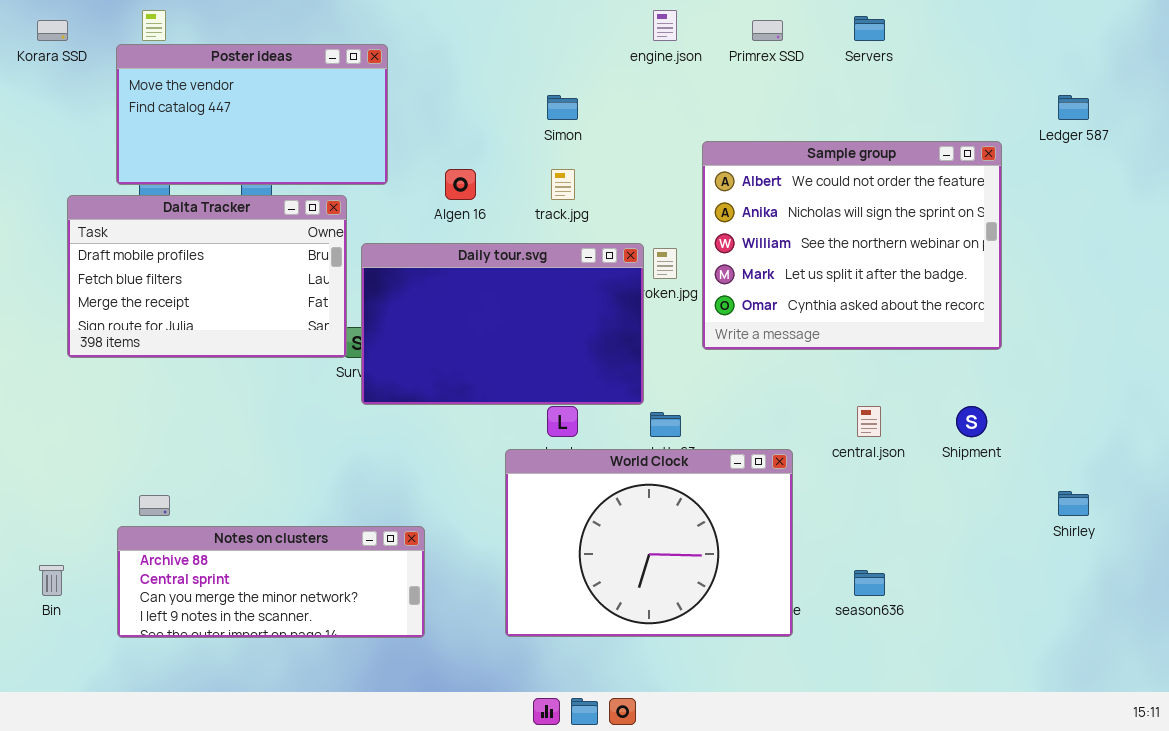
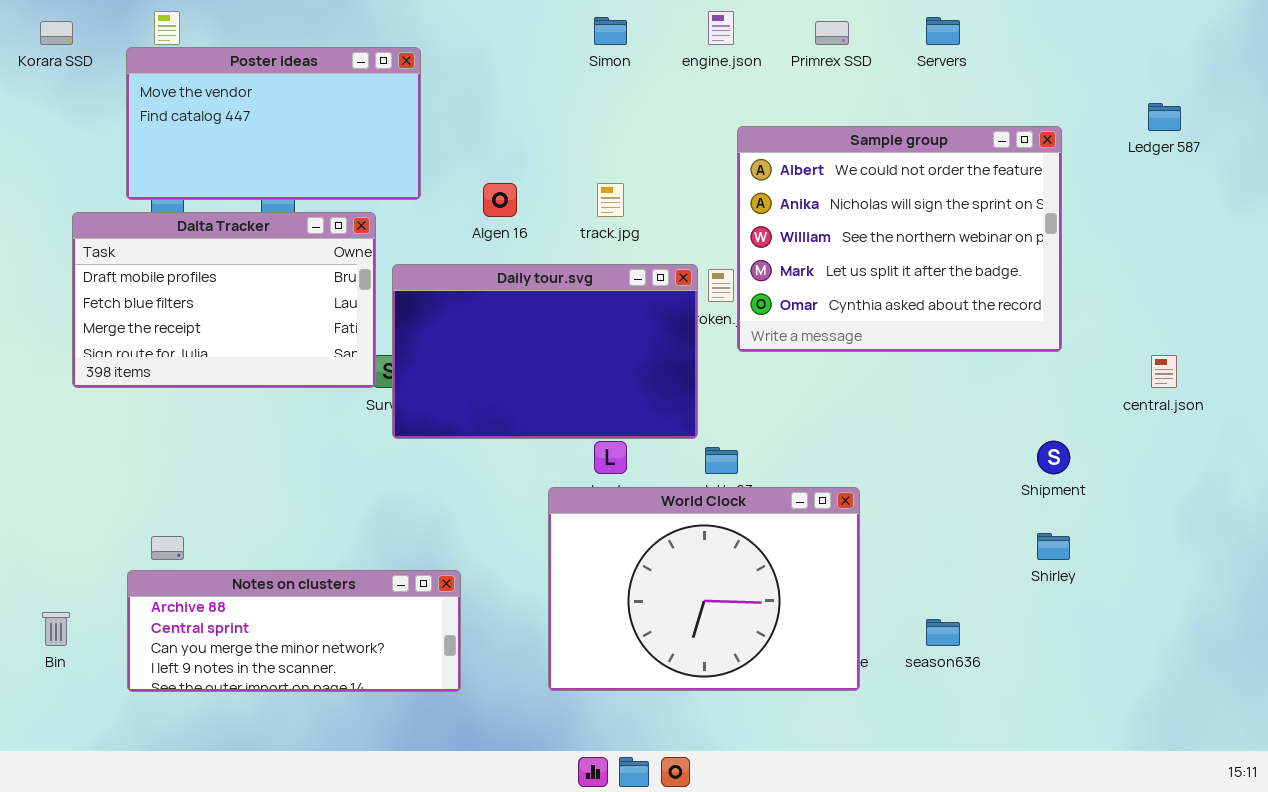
Simon: [547,95,578,120] -> [594,17,627,45], moved
Sample group: [702,141,1002,350] -> [737,126,1062,352], moved
central.json: [857,406,881,437] -> [1151,355,1177,388], moved
Shirley: [1058,491,1089,516] -> [1037,533,1070,560], moved

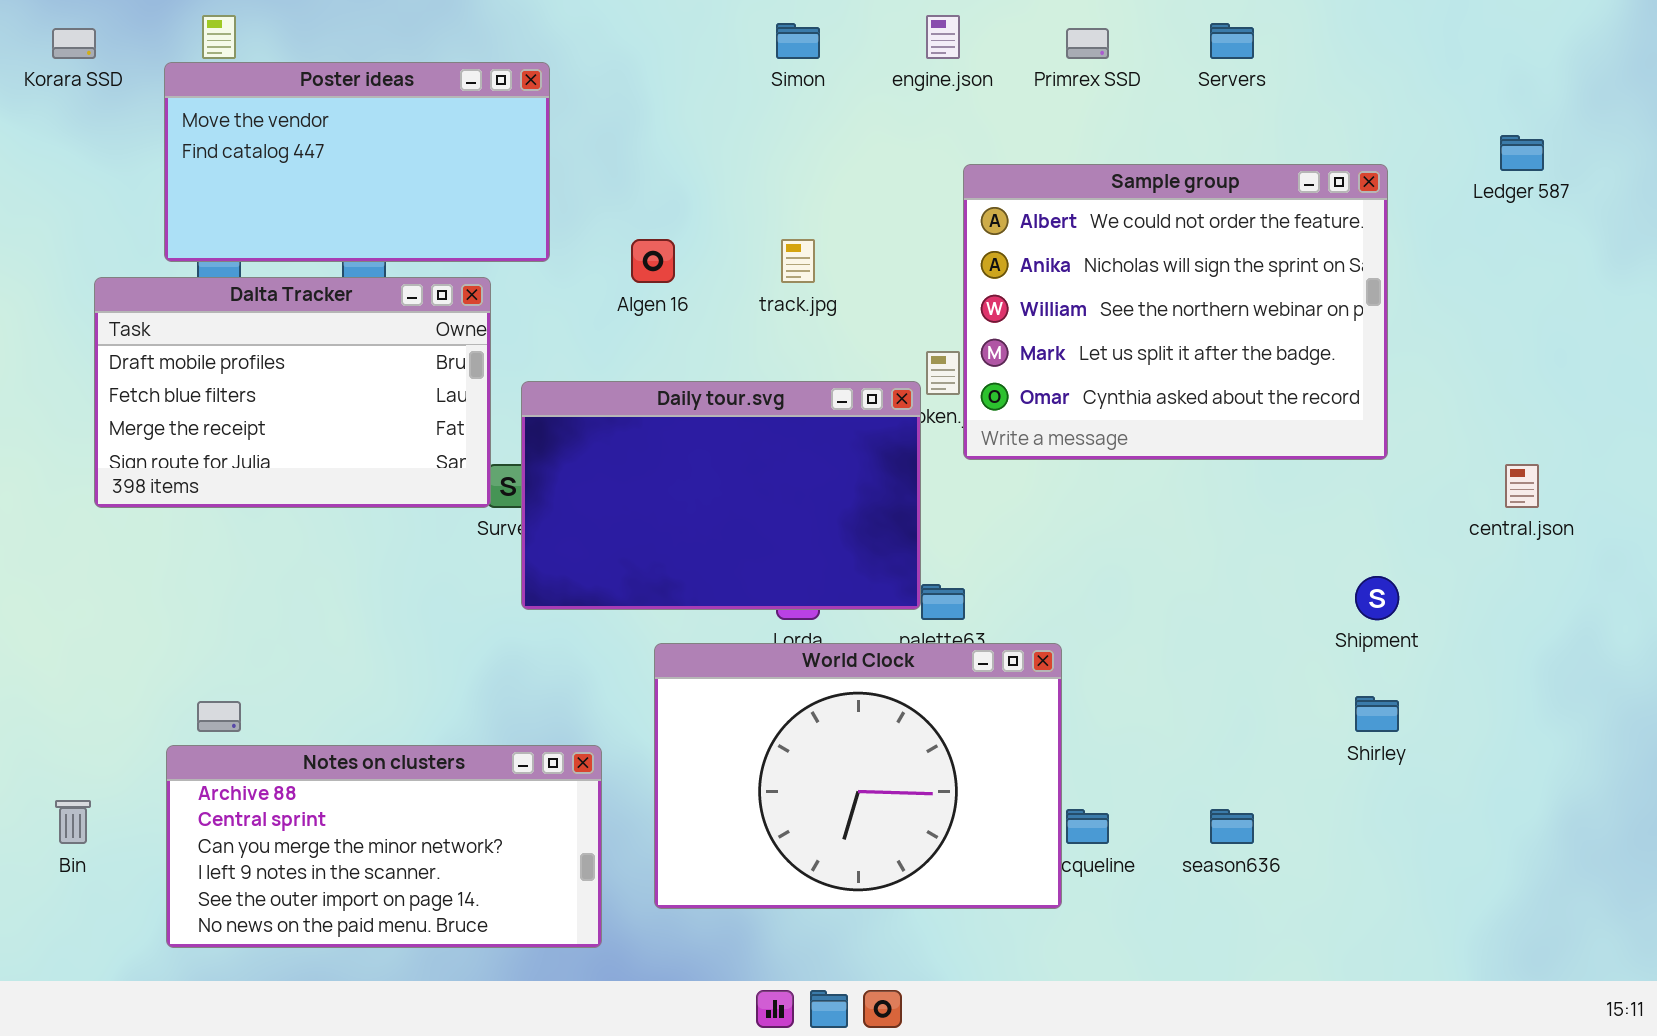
Daily tour.svg: [392,264,698,439] -> [521,381,921,610], moved
World Clock: [548,487,860,691] -> [654,643,1062,909], moved
Notes on clusters: [127,570,461,692] -> [166,745,602,948], resized

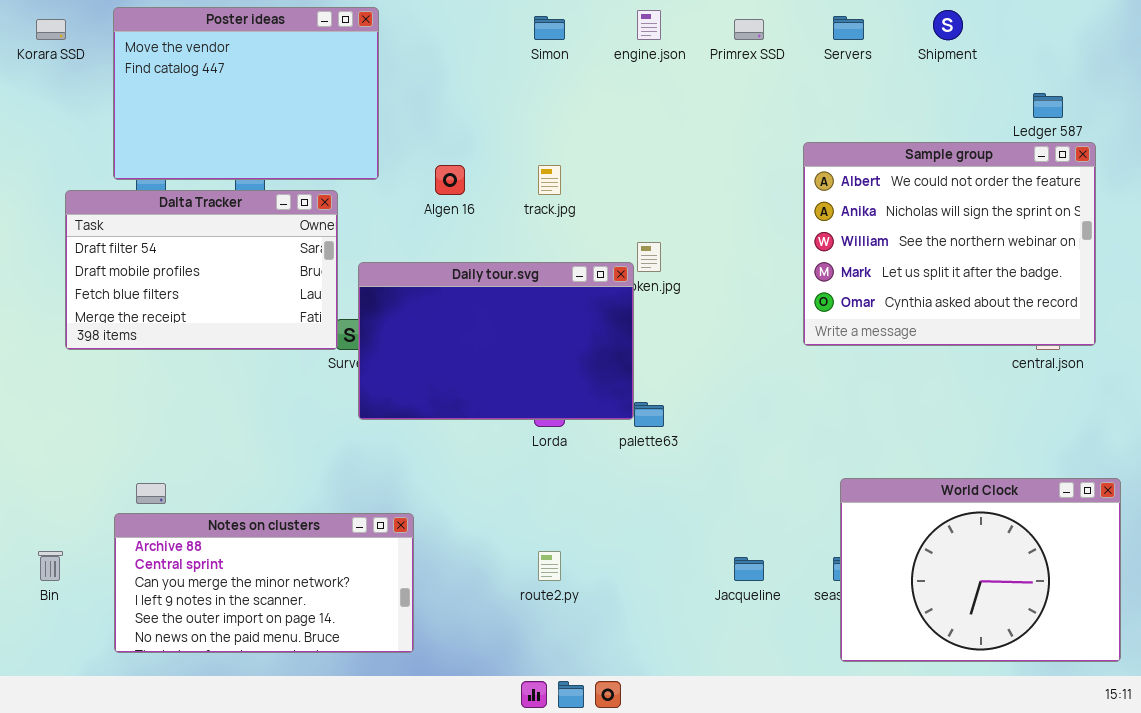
Poster ideas: [164,62,550,262] -> [113,7,379,180], resized
Sample group: [963,164,1388,460] -> [803,142,1096,346], moved
Dalta Tracker: [94,277,491,508] -> [65,190,338,350], scrolled up 1 row
Shipment: [1355,576,1399,620] -> [933,10,963,40], moved
World Clock: [654,643,1062,909] -> [840,478,1121,662], moved

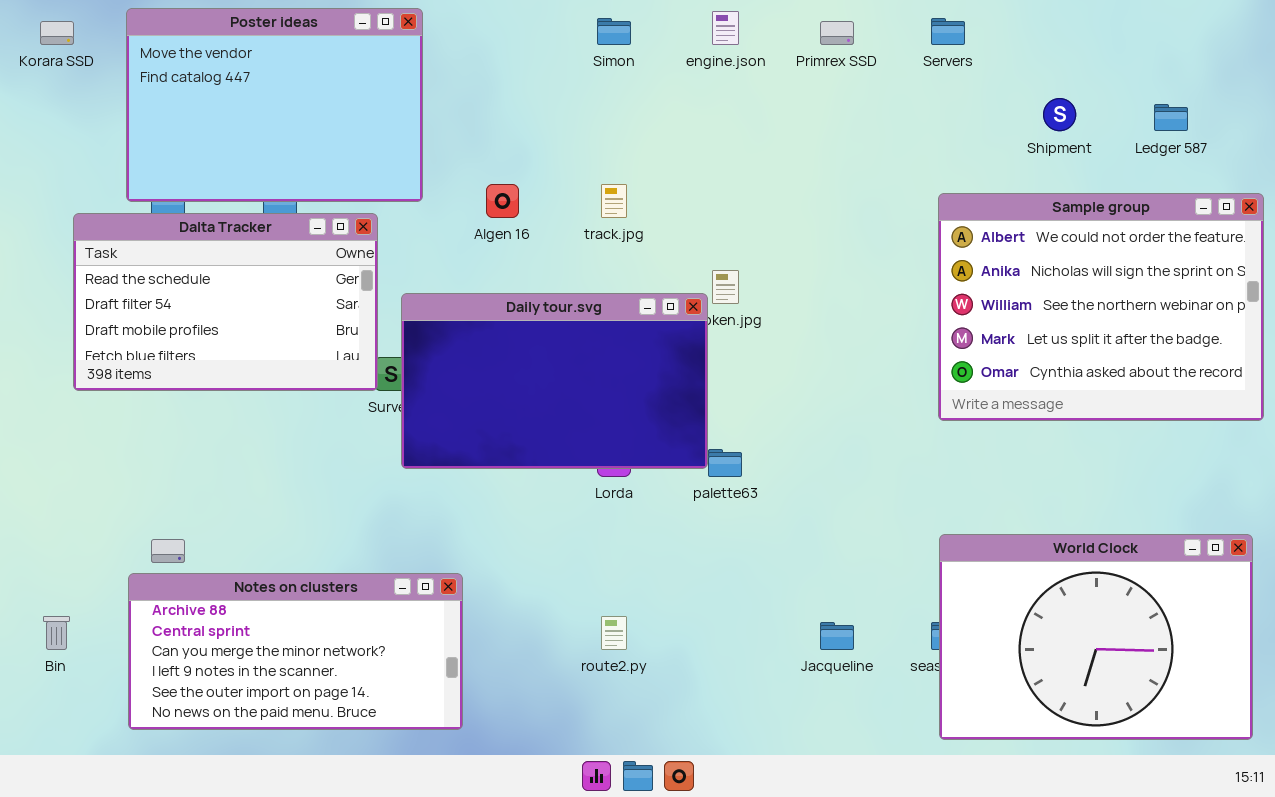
Shipment: [933,10,963,40] -> [1043,98,1076,131], moved
Sample group: [803,142,1096,346] -> [938,193,1264,421], moved
Dalta Tracker: [65,190,338,350] -> [73,213,378,391], scrolled up 1 row

